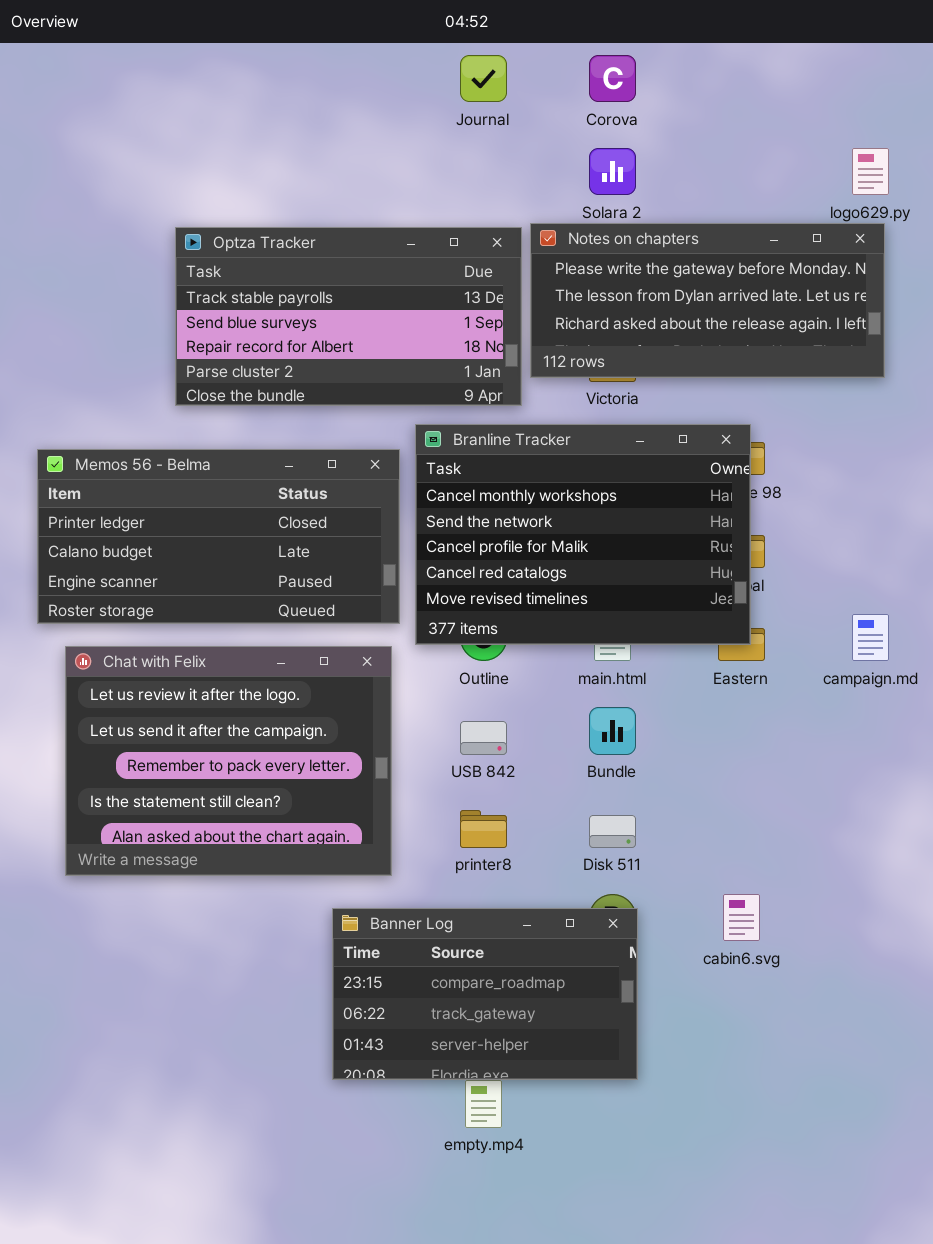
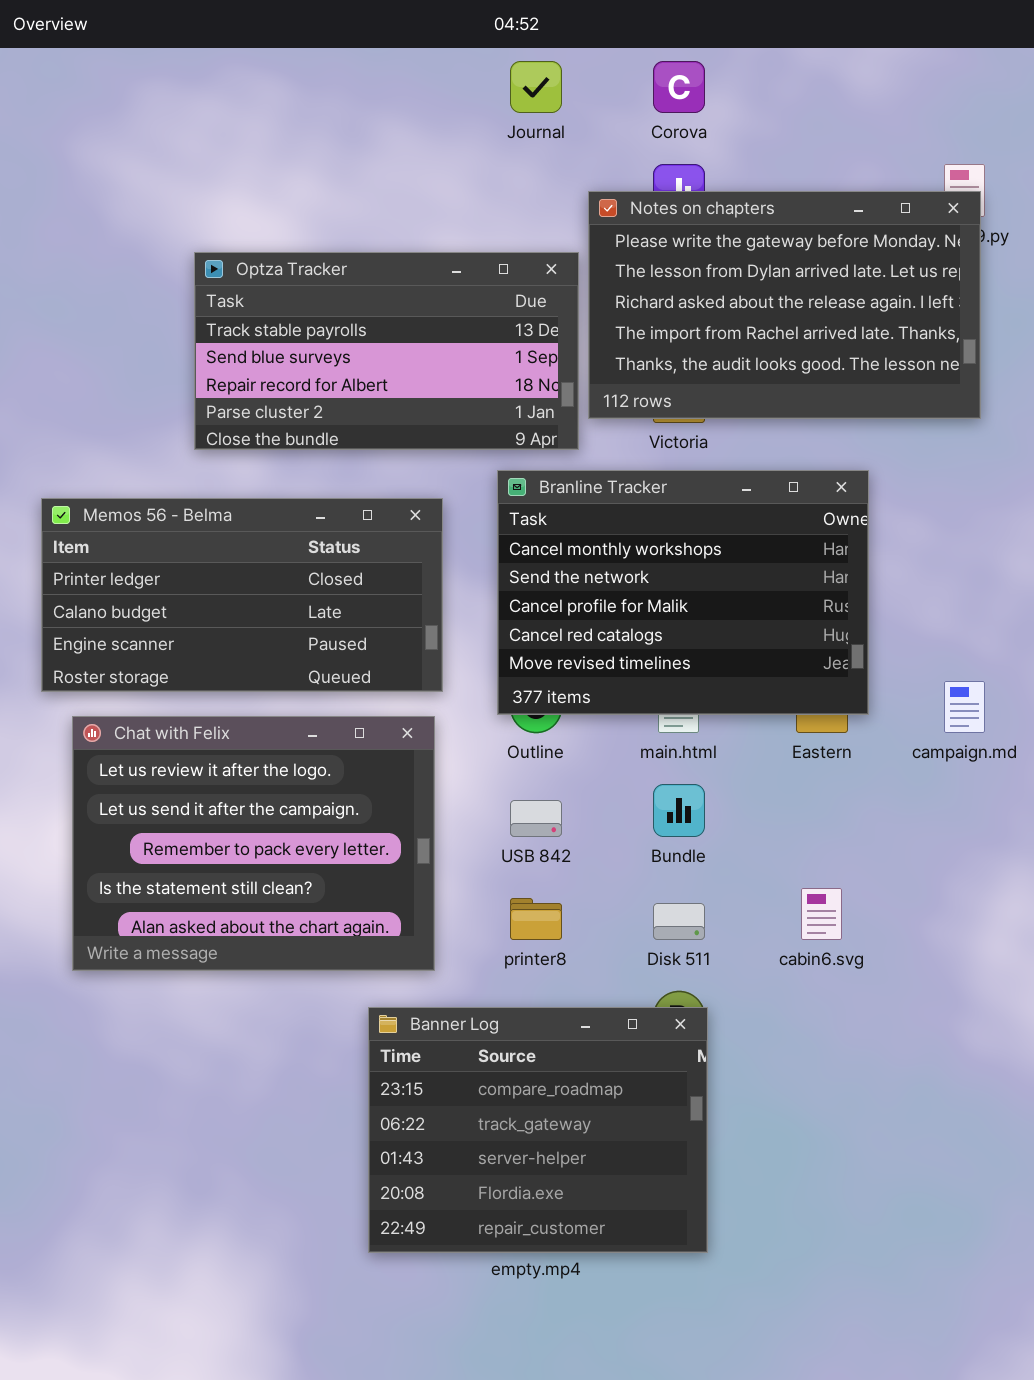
Notes on chapters: [530,223,885,378] -> [588,191,981,419], resized
Branline Tracker: [415,424,751,645] -> [497,470,869,715], moved
cabin6.svg: [723,894,760,941] -> [801,888,842,940], moved
Banner Log: [332,908,638,1080] -> [368,1007,708,1253], resized

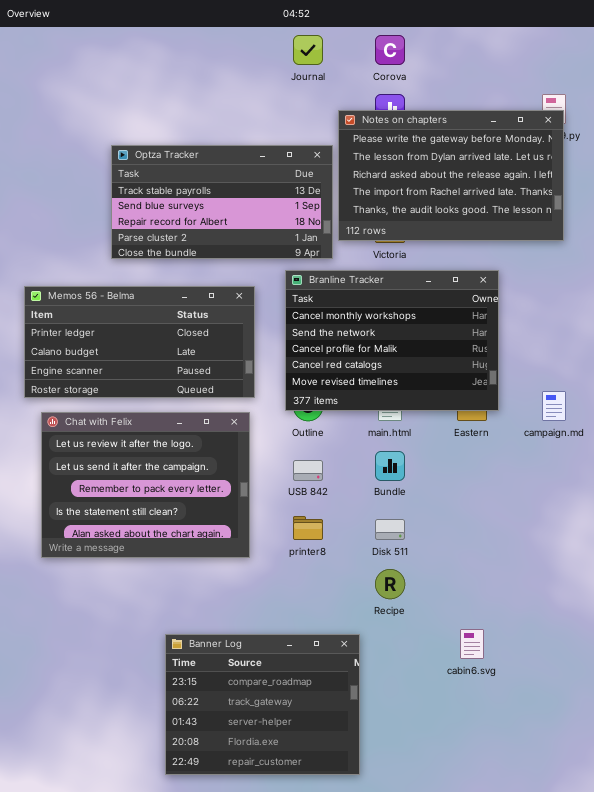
cabin6.svg: [801,888,842,940] -> [460,629,484,659], moved
Banner Log: [368,1007,708,1253] -> [165,634,360,775], moved

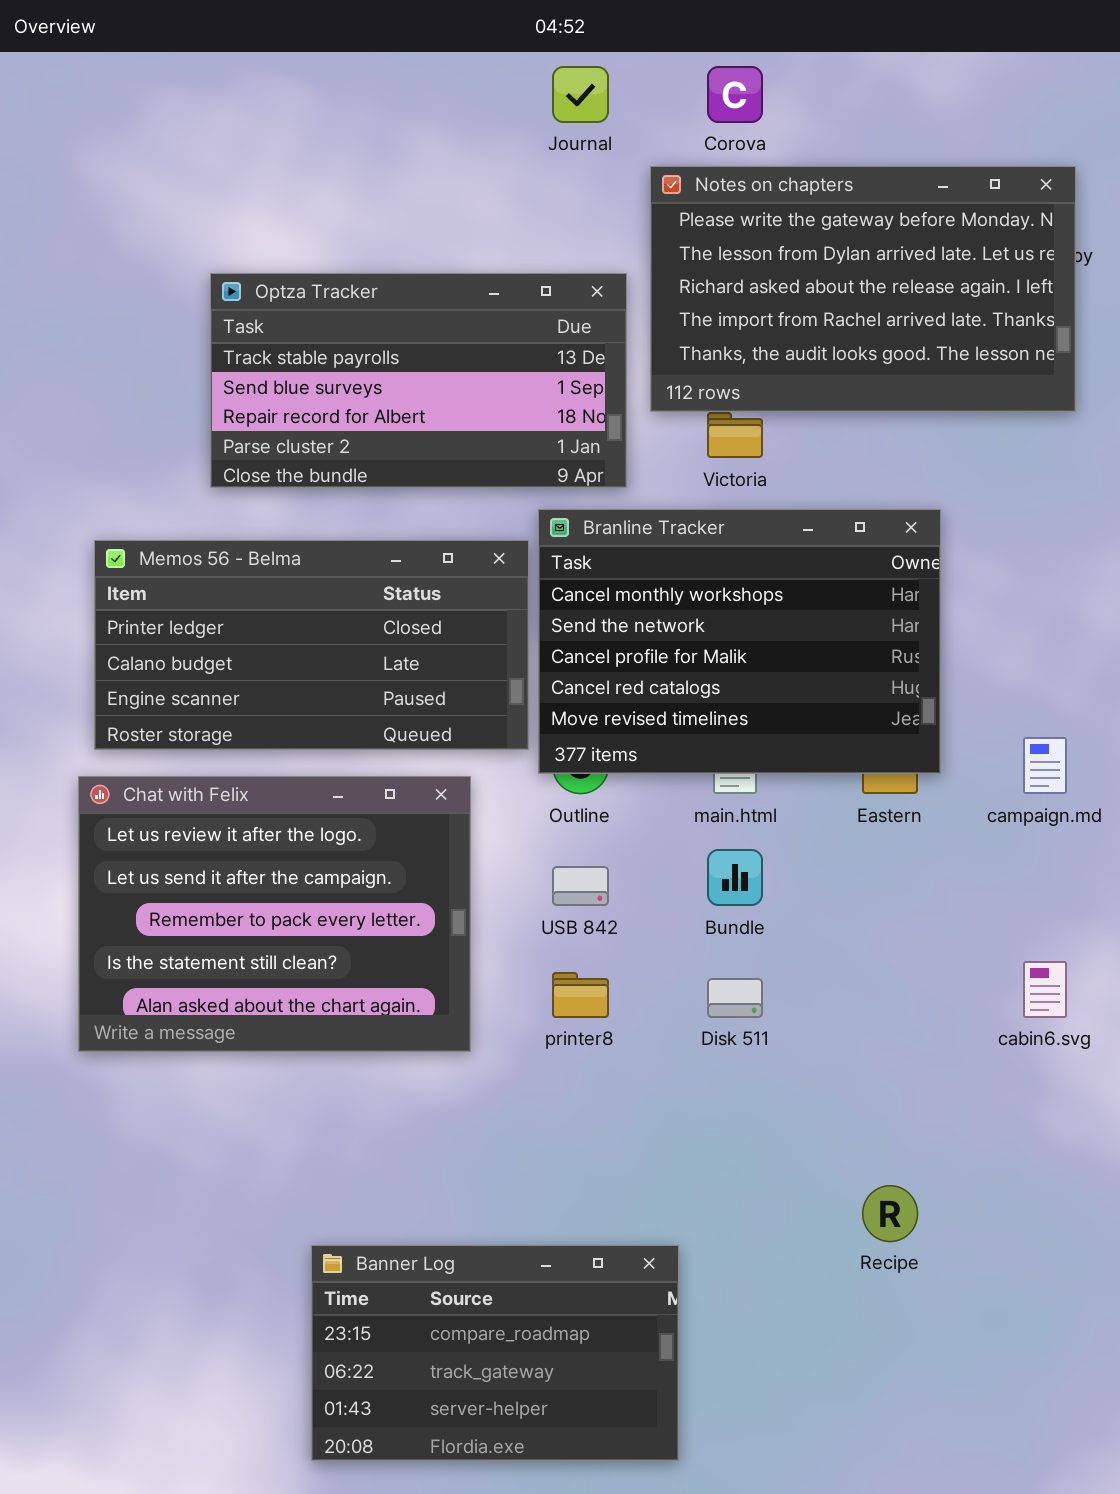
Notes on chapters: [338,110,564,241] -> [650,166,1076,412], moved
Memos 56 - Belma: [24,286,255,398] -> [94,540,529,750], moved
Recipe: [375,569,405,599] -> [862,1185,918,1242], moved
cabin6.svg: [460,629,484,659] -> [1023,961,1067,1018], moved
Banner Log: [165,634,360,775] -> [311,1245,679,1461], resized

